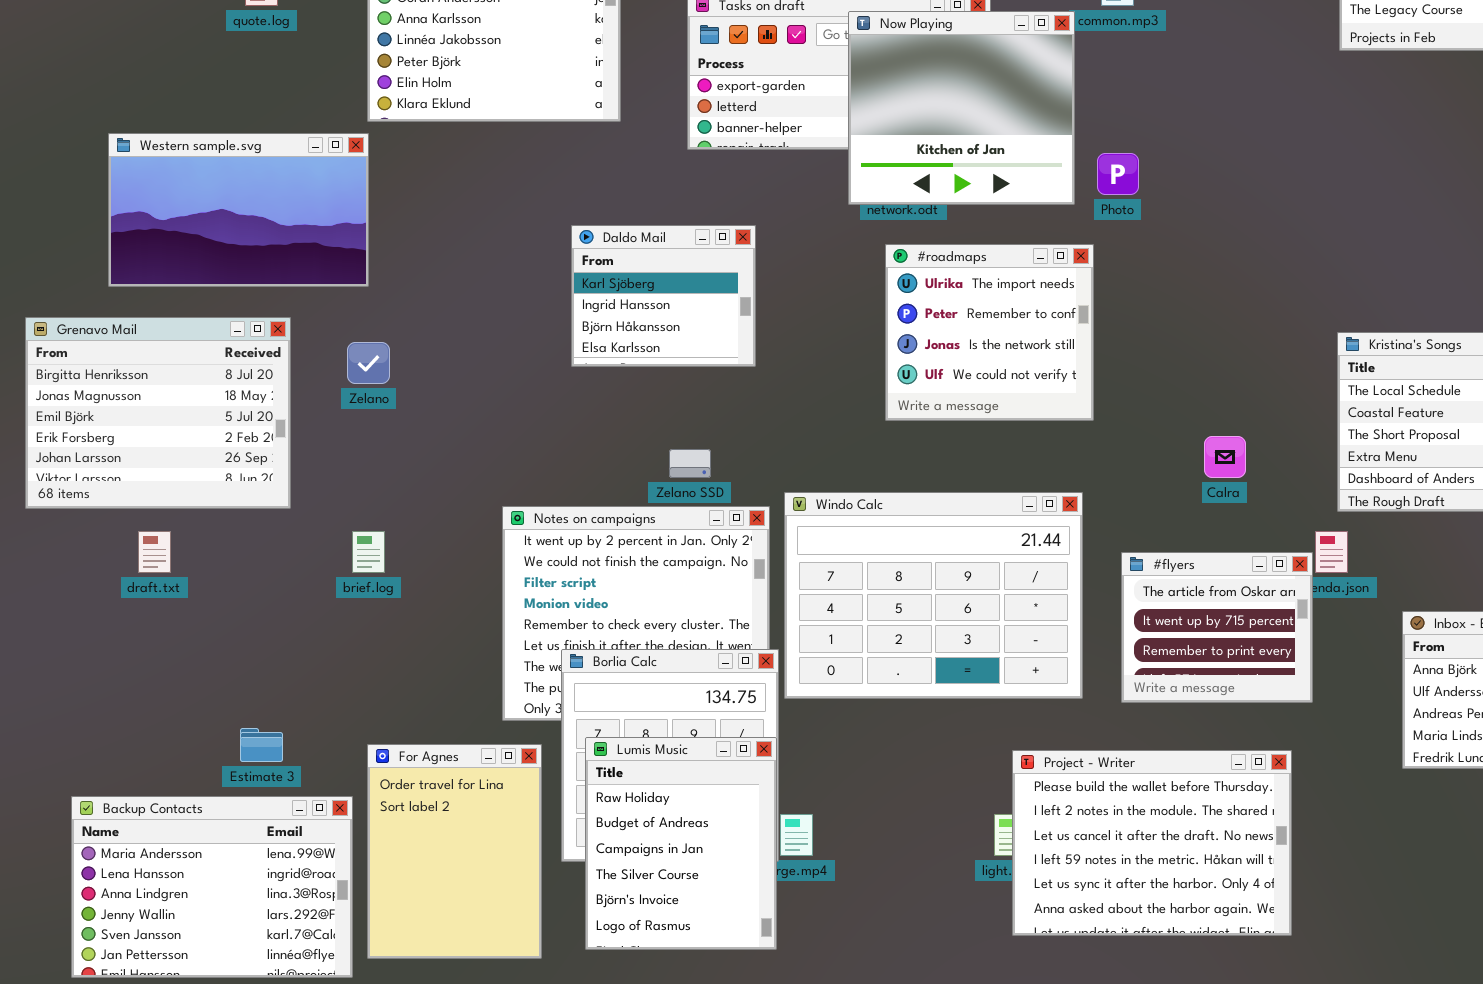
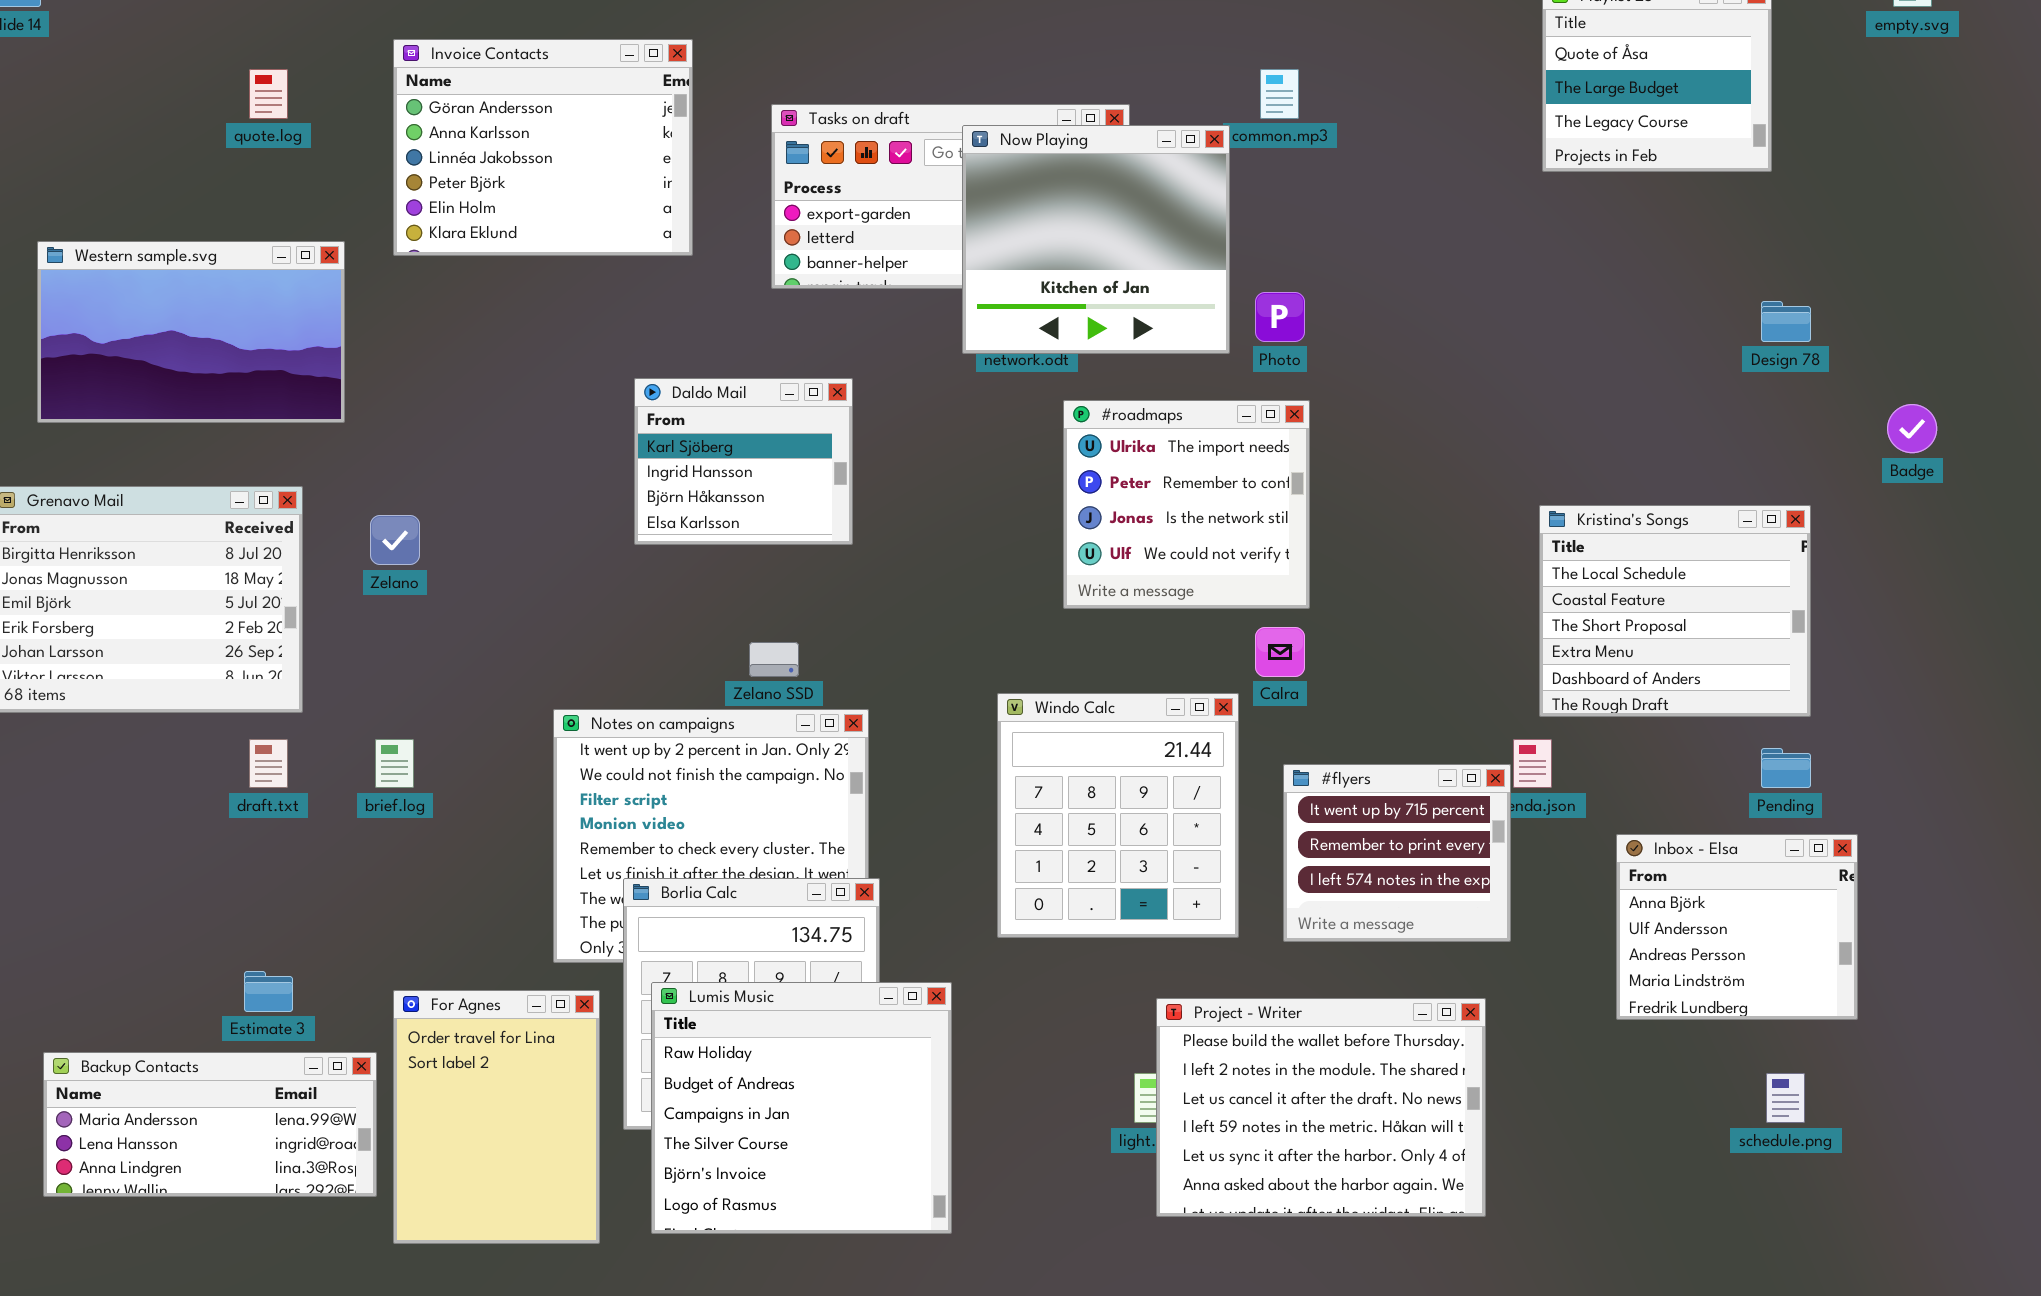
Western sample.svg: [108,133,369,287] -> [37,241,345,423], moved
#roadmaps: [885,244,1094,421] -> [1063,400,1310,609], moved
Calra: [1204,436,1246,478] -> [1255,627,1305,677], moved
Windo Calc: [784,492,1083,699] -> [997,693,1239,938], resized
draft.txt: [138,531,171,573] -> [249,739,288,788], moved
#flyers: [1121,552,1313,703] -> [1283,764,1511,942], scrolled down 1 row
Lumis Music: [585,737,777,950] -> [651,982,952,1234], resized
Backup Contacts: [71,796,353,978] -> [43,1052,377,1197], resized

